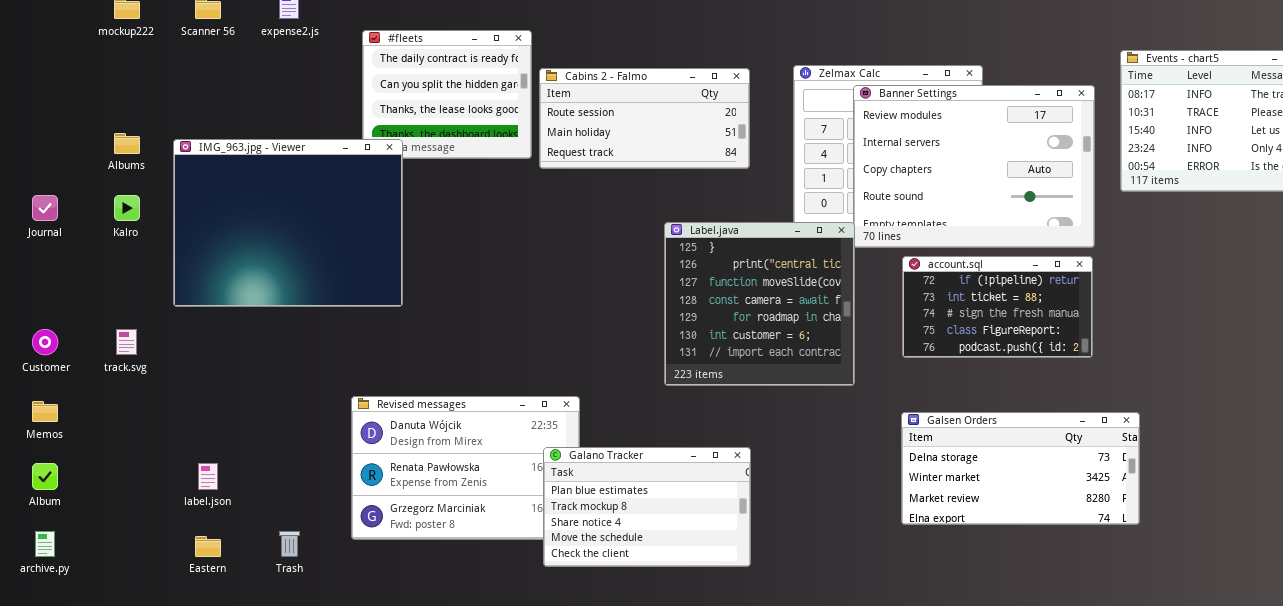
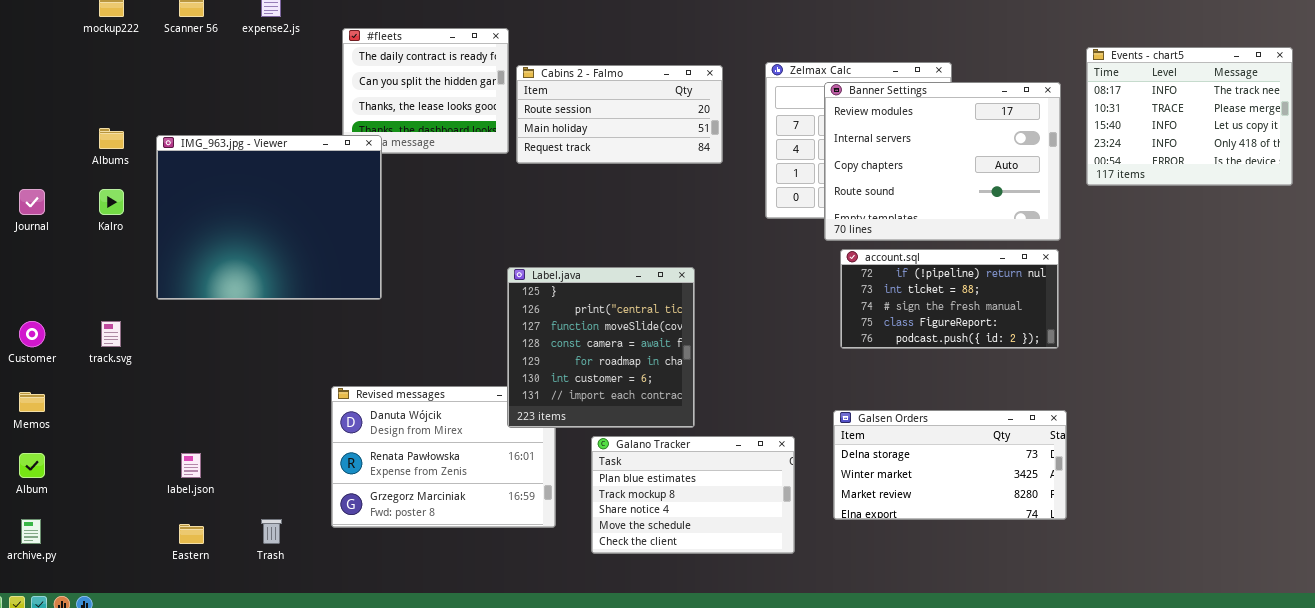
Label.java: [664,222,855,386] -> [507,267,695,428], moved
account.sql: [902,256,1093,358] -> [840,249,1059,349], resized
Galsen Orders: [901,412,1140,525] -> [833,410,1067,520], moved
Galano Tracker: [543,447,751,567] -> [591,436,795,554], moved

